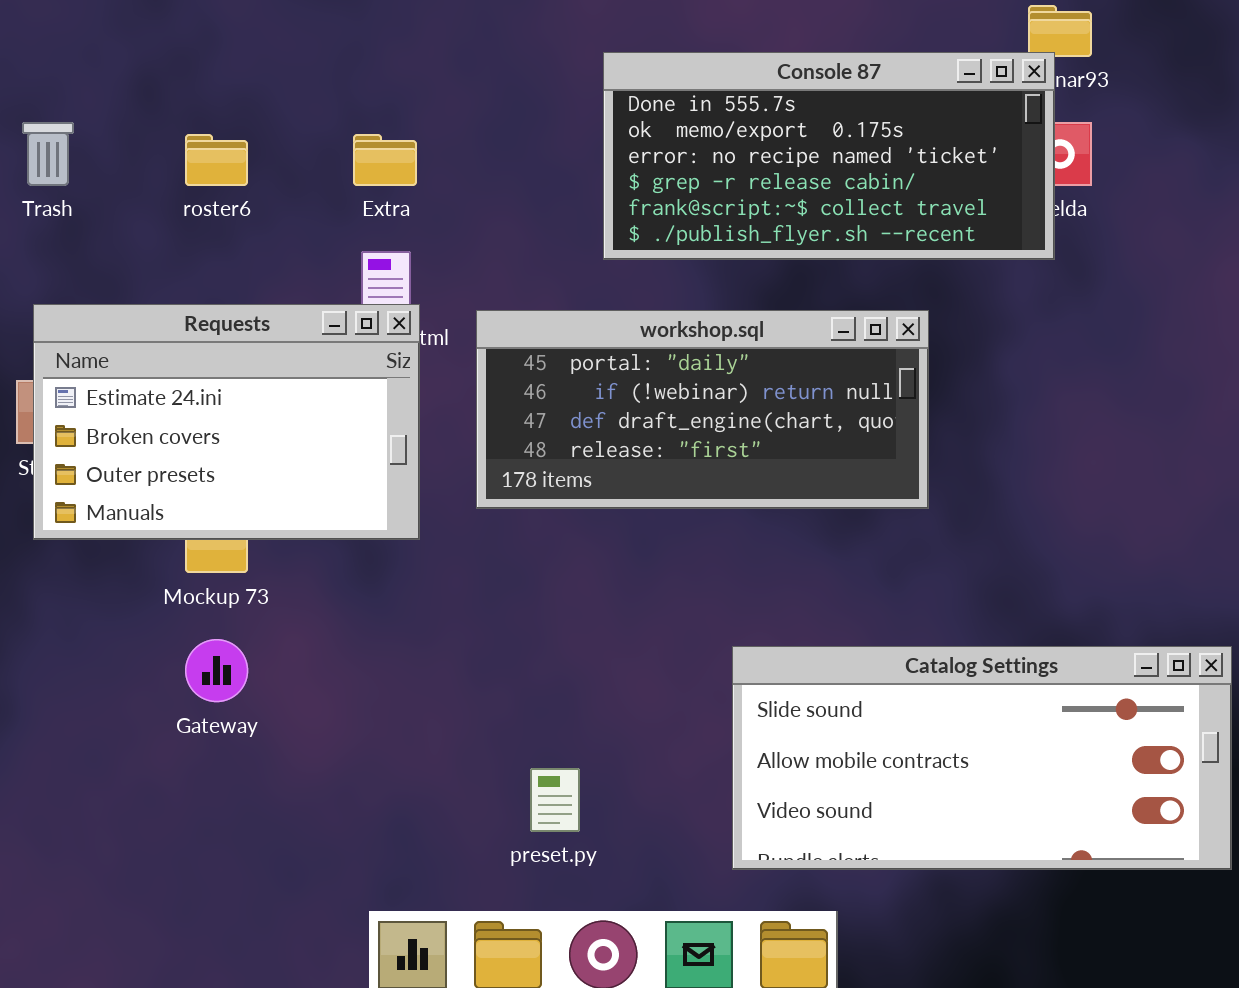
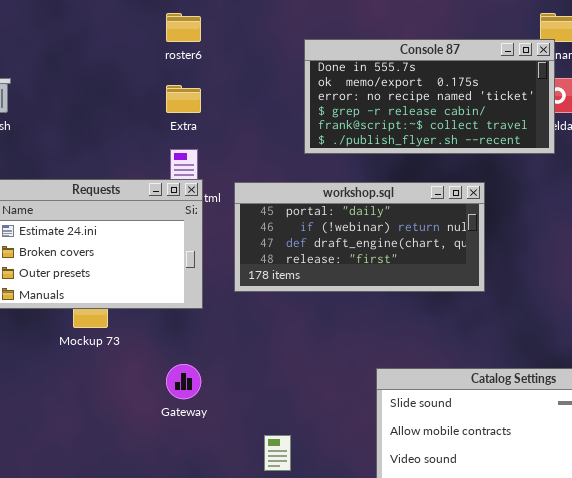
roster6: [185,134,248,186] -> [166,13,201,42], moved
Gateway: [185,639,248,702] -> [166,364,201,399], moved

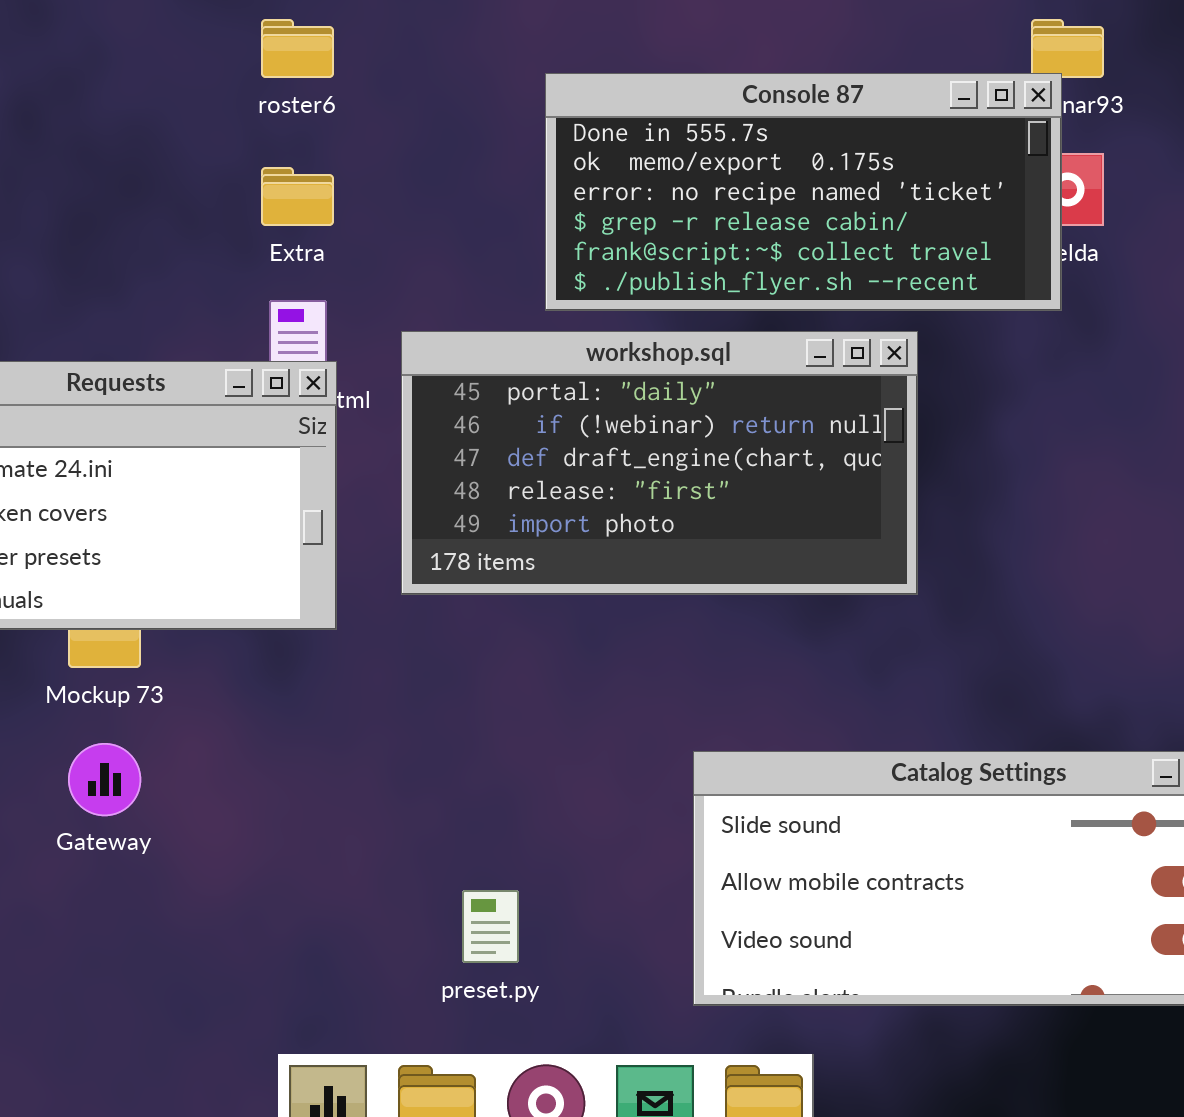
workshop.sql: [234,182,485,292] -> [401,331,918,595], resized
Gateway: [166,364,201,399] -> [68,743,141,816], moved

